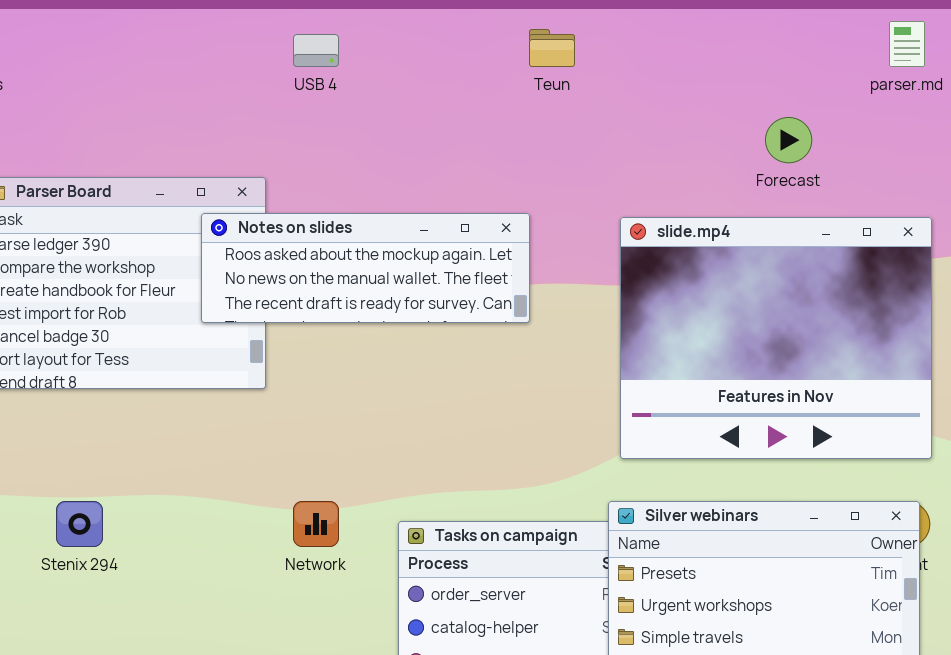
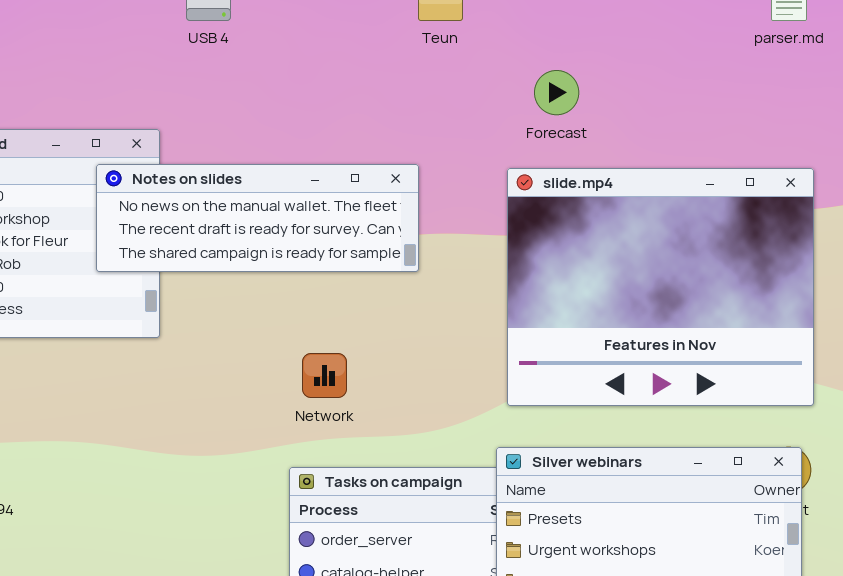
Forecast: [765,117,812,163] -> [534,70,579,115], moved
Notes on slides: [201,213,530,323] -> [96,164,419,272], scrolled down 1 row
Network: [293,501,339,547] -> [302,353,347,398], moved

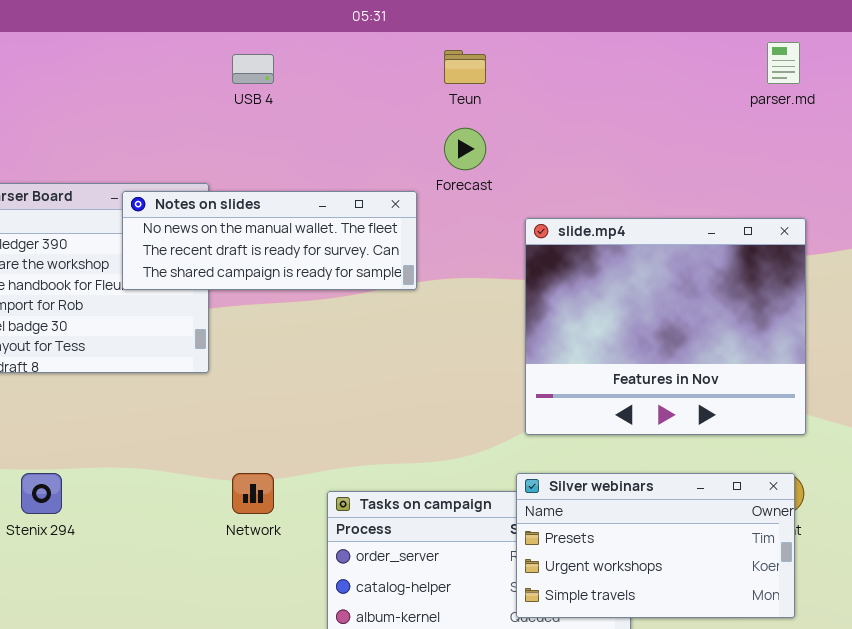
Forecast: [534,70,579,115] -> [444,128,486,170], moved
Notes on slides: [96,164,419,272] -> [122,191,417,290], moved
Network: [302,353,347,398] -> [232,473,274,514], moved

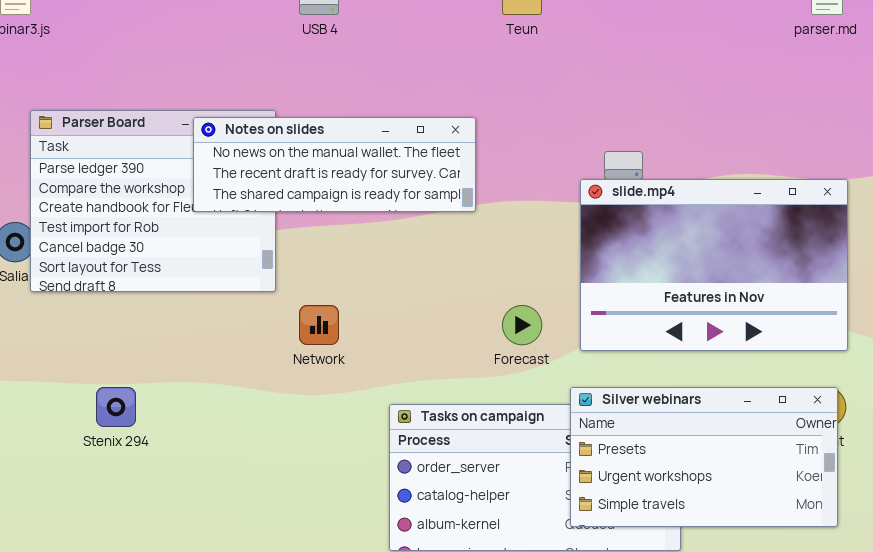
Forecast: [444,128,486,170] -> [502,305,542,345], moved
slide.mp4: [525,218,806,435] -> [580,179,848,351], resized
Network: [232,473,274,514] -> [299,305,339,345], moved

